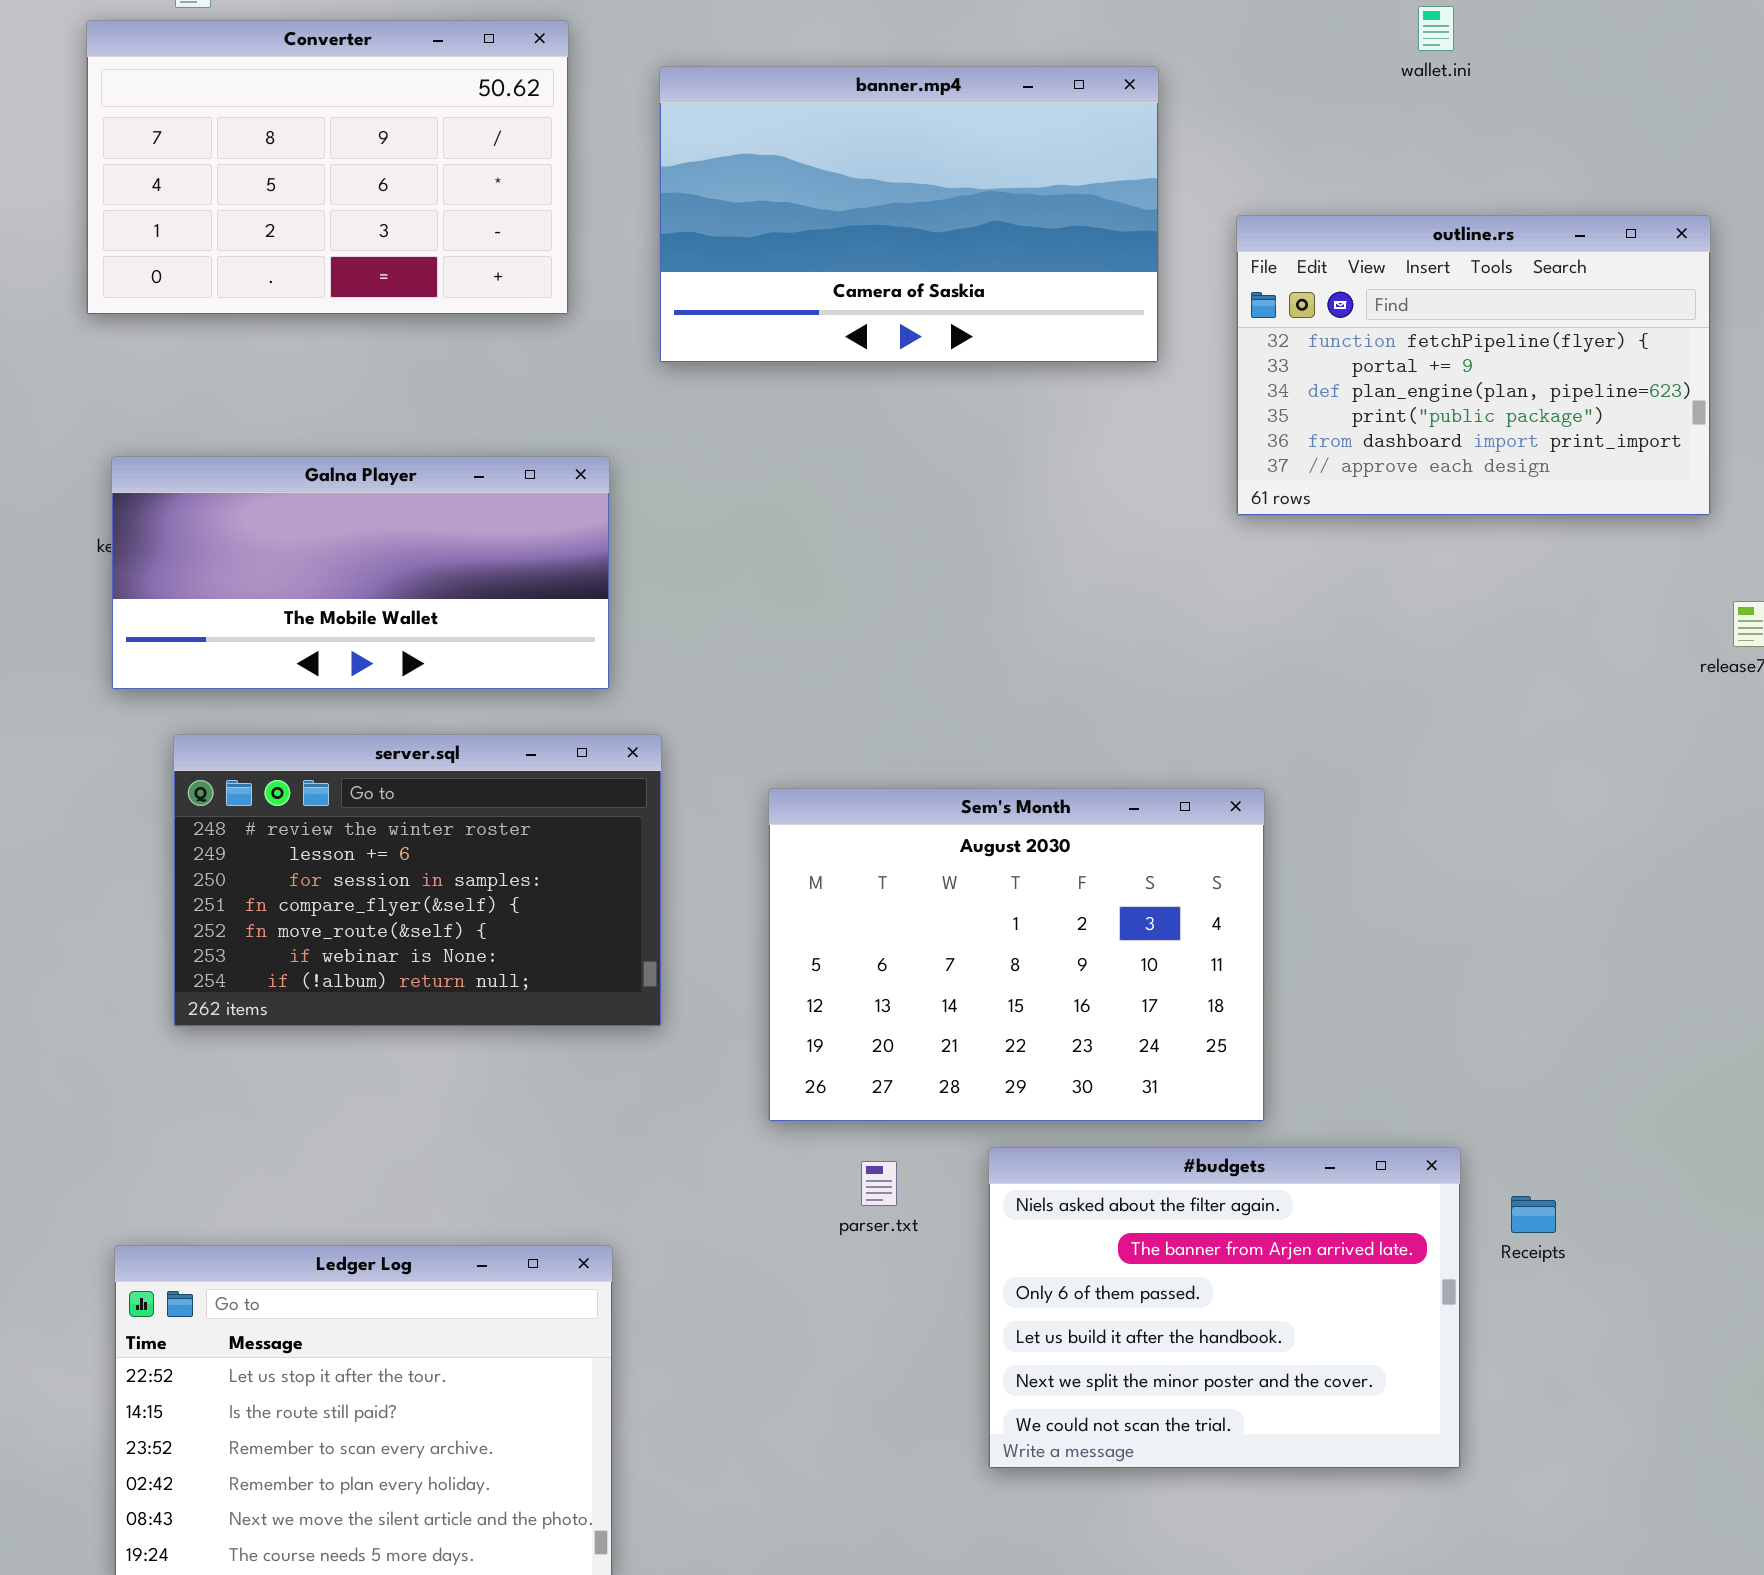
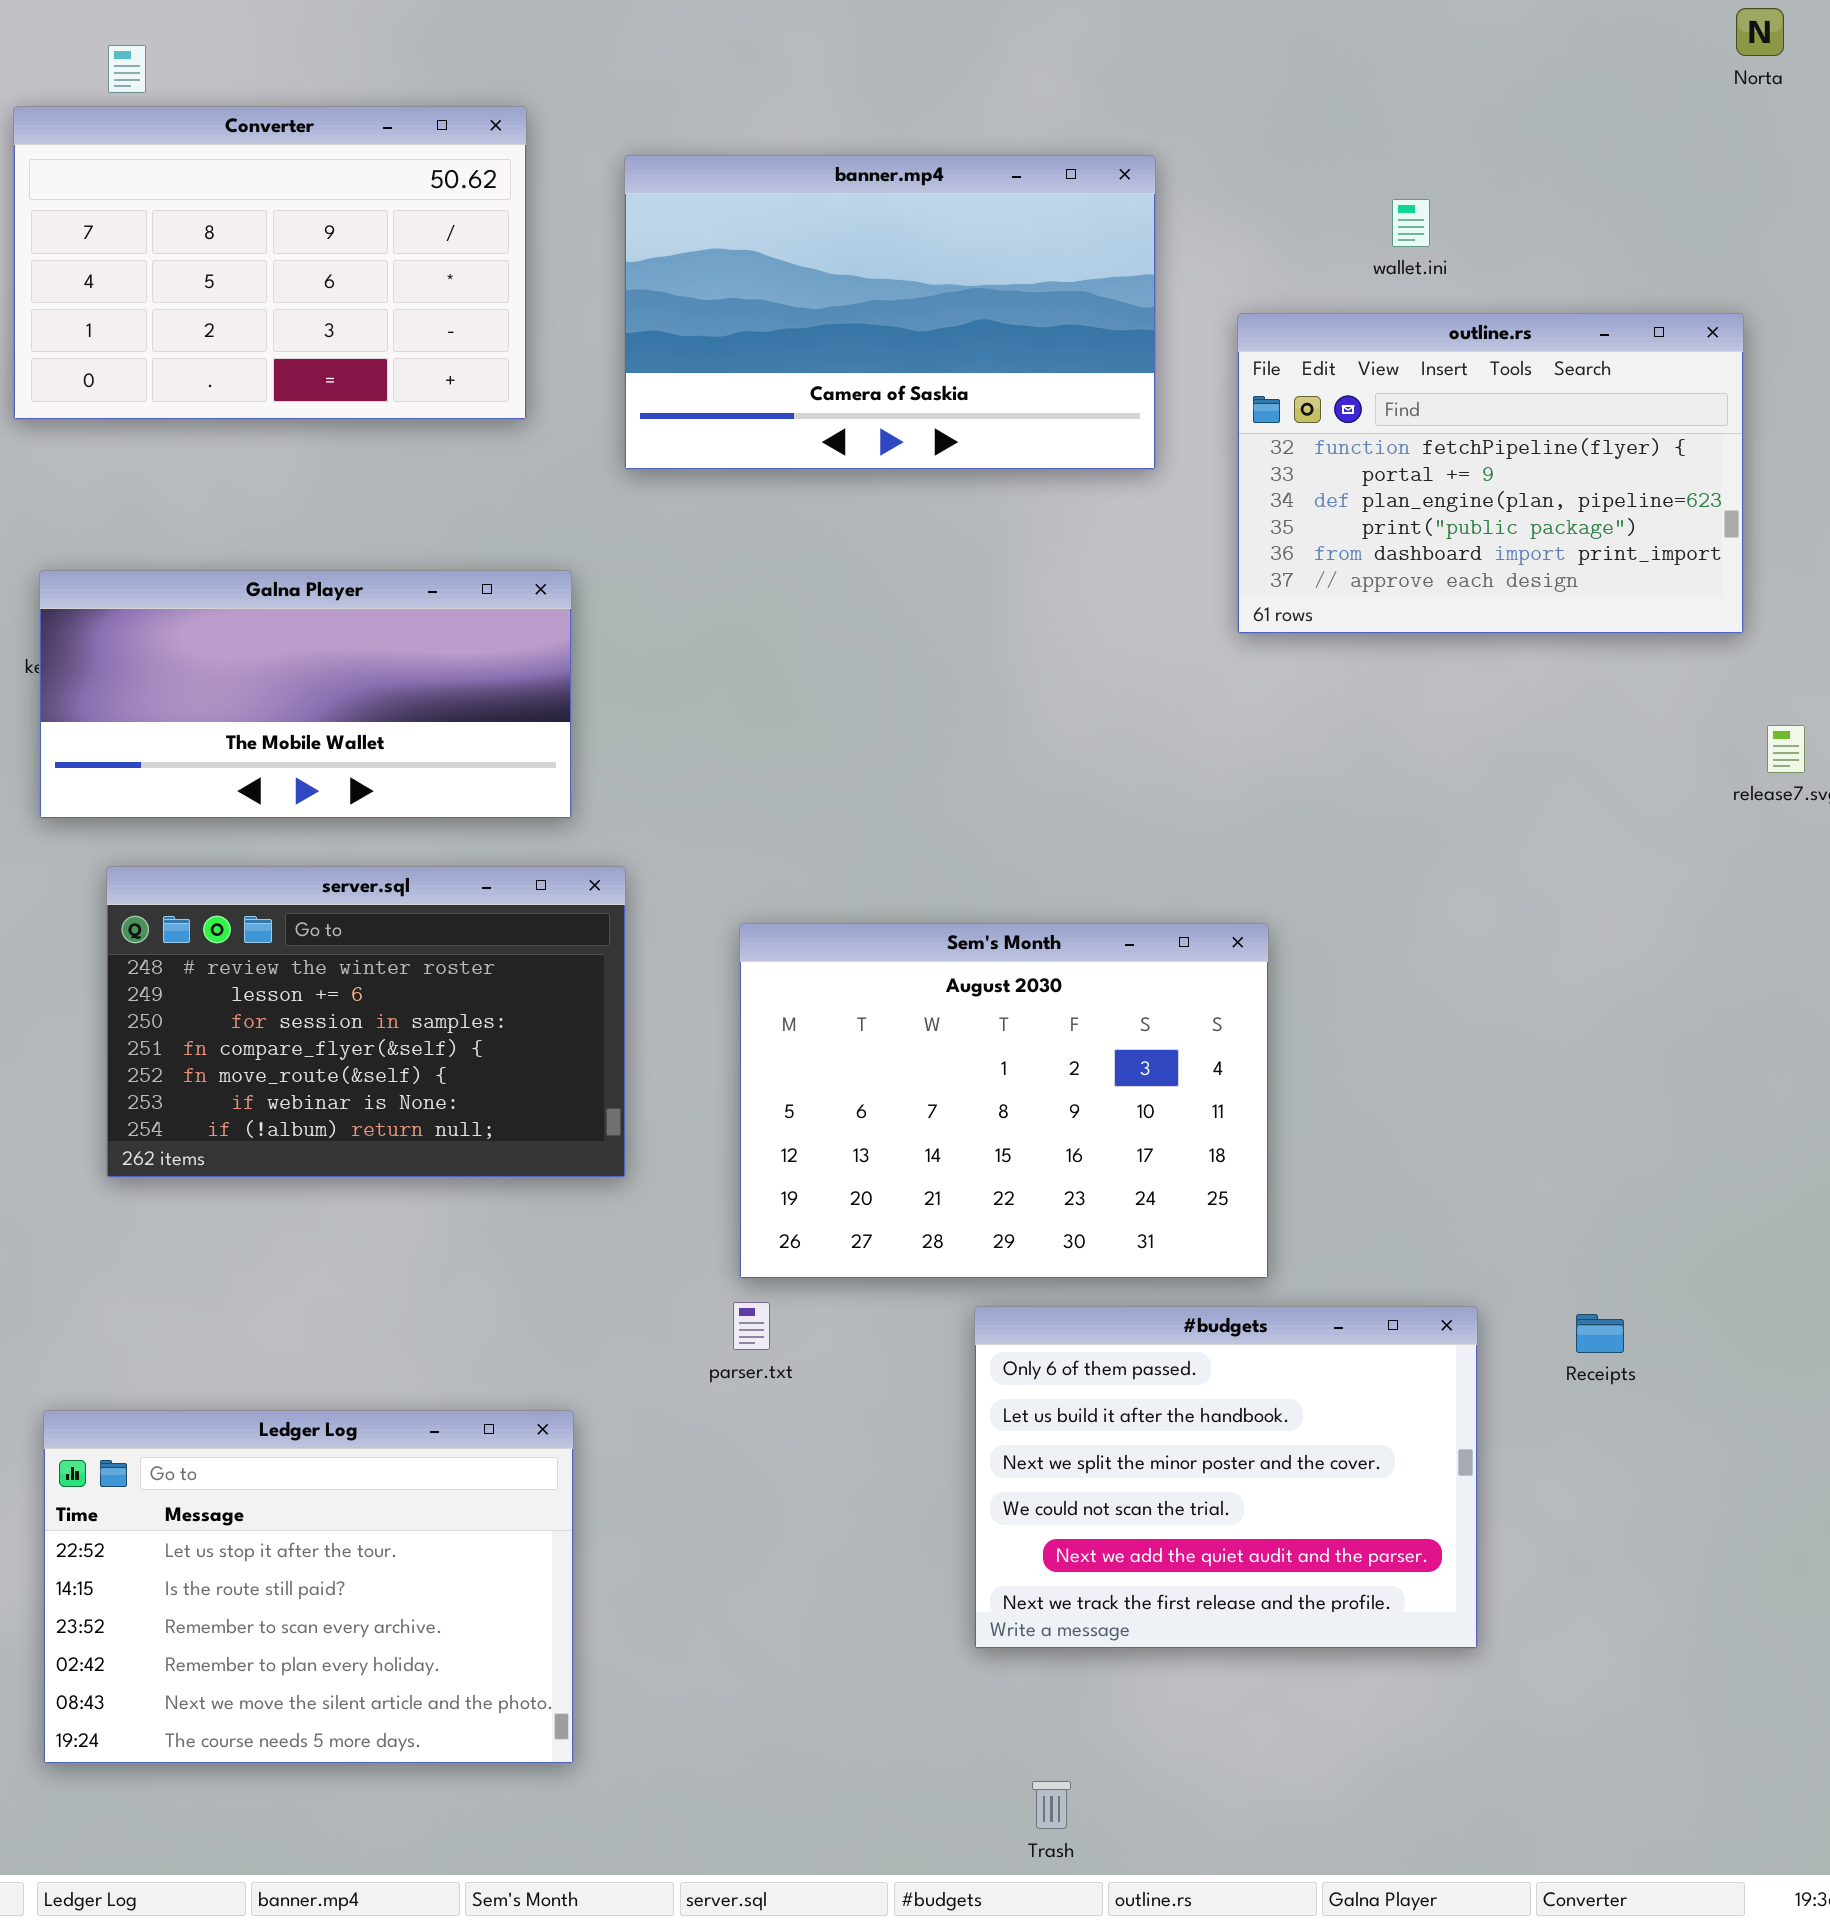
wallet.ini: [1418,6,1454,51] -> [1392,199,1430,247], moved
#budgets: [988,1147,1461,1469] -> [974,1306,1478,1649], scrolled down 2 rows
parser.txt: [861,1161,897,1206] -> [733,1302,770,1350], moved
Receipts: [1511,1196,1556,1233] -> [1576,1314,1624,1353], moved

